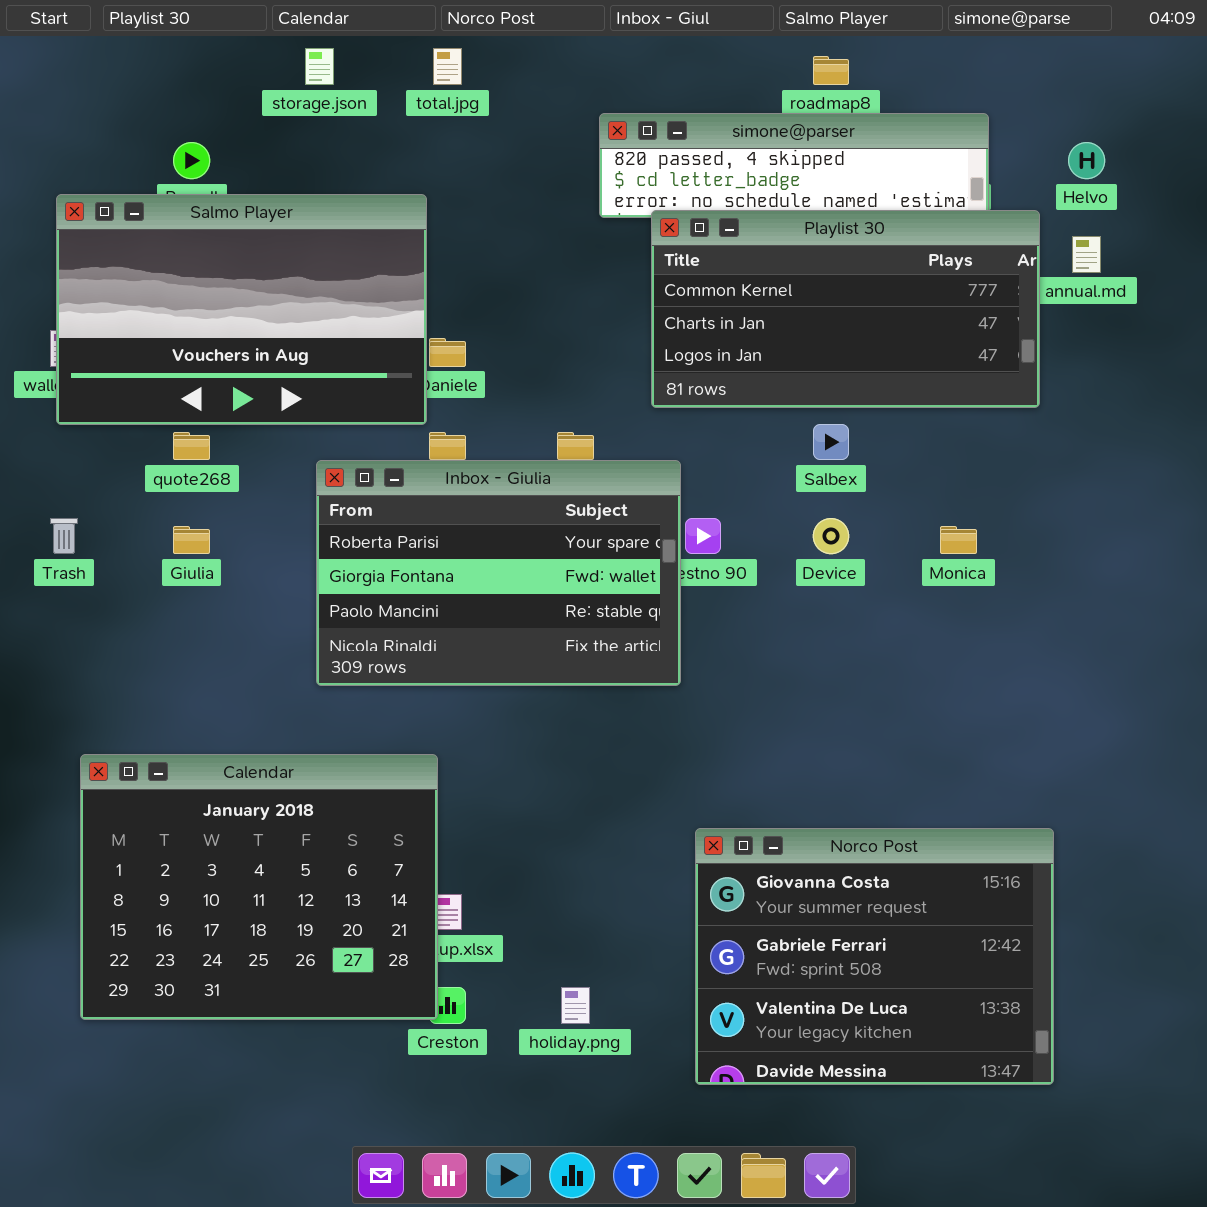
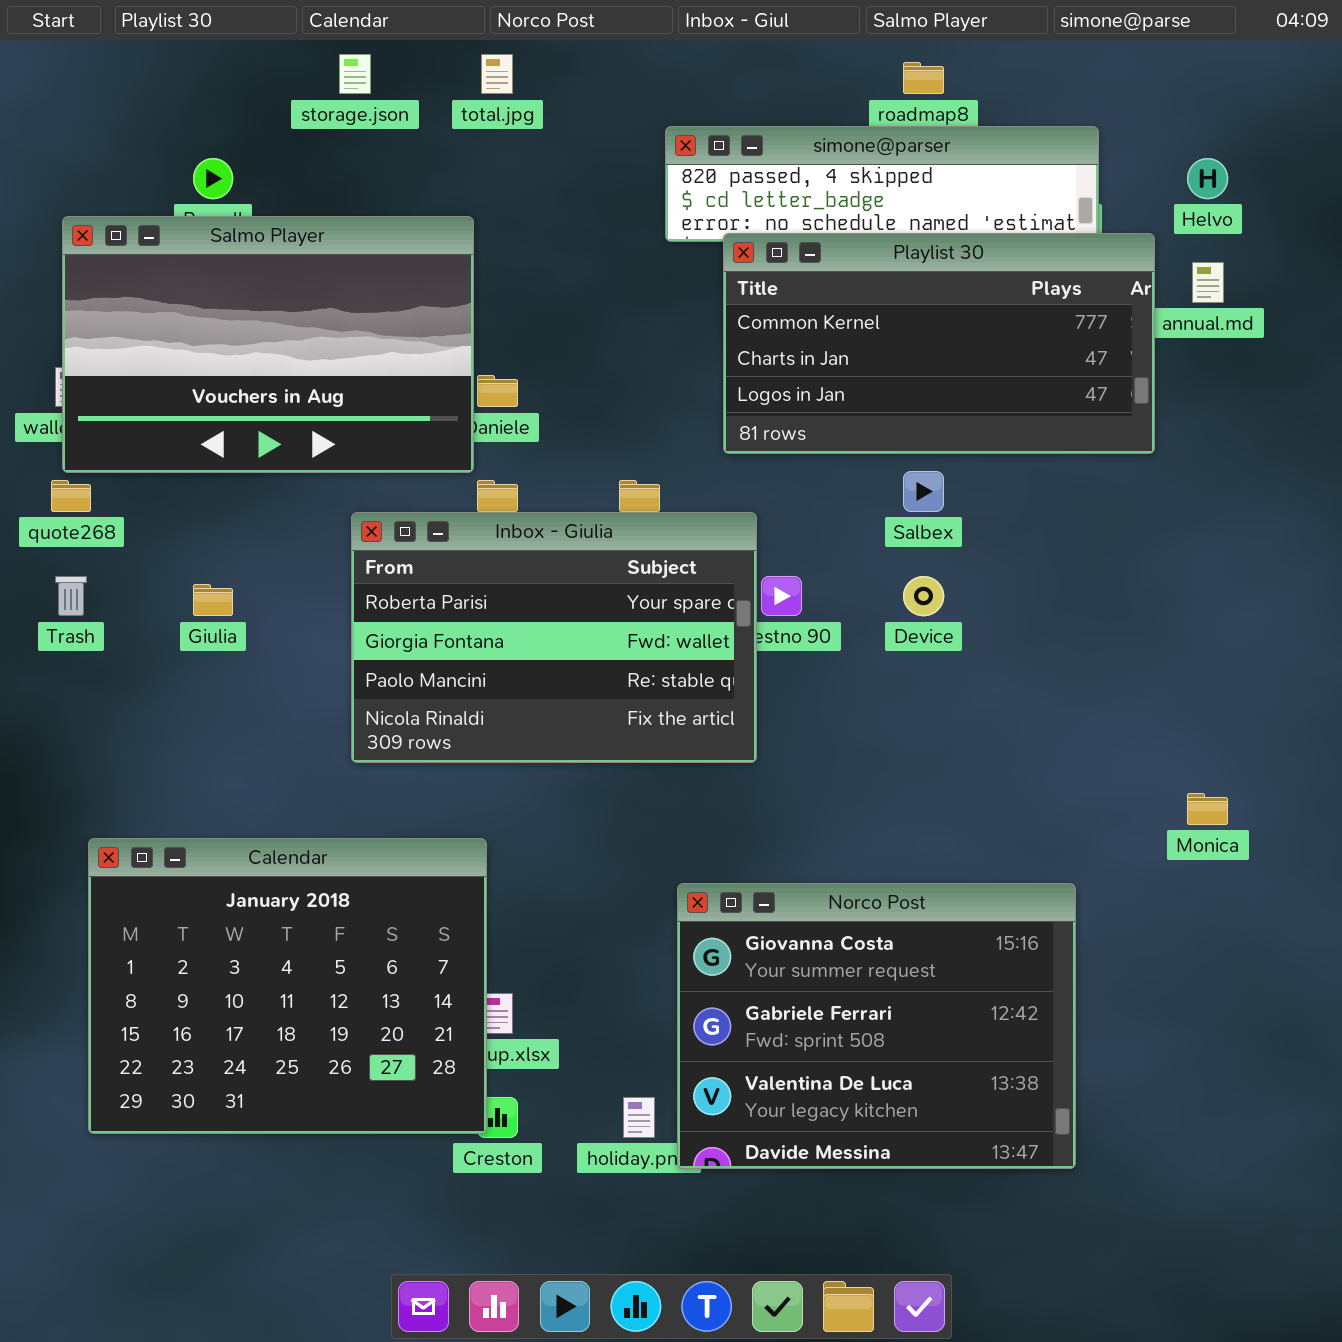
quote268: [173,432,210,460] -> [51,480,91,512], moved
Monica: [940,526,977,554] -> [1187,793,1228,825], moved
Norco Post: [695,828,1054,1085] -> [677,883,1076,1169], moved

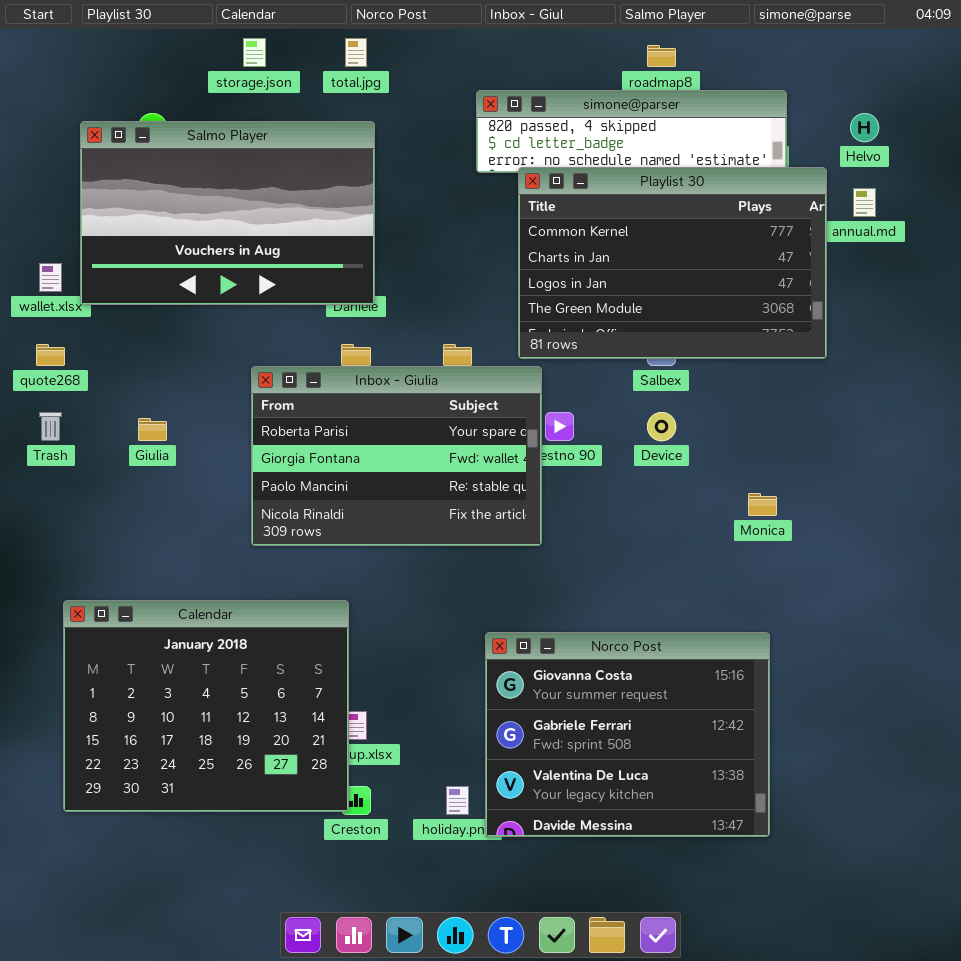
Salmo Player: [62,216,474,473] -> [80,121,375,305], moved
Playlist 30: [723,233,1155,454] -> [518,167,827,359], resized
Monica: [1187,793,1228,825] -> [748,493,777,516], moved

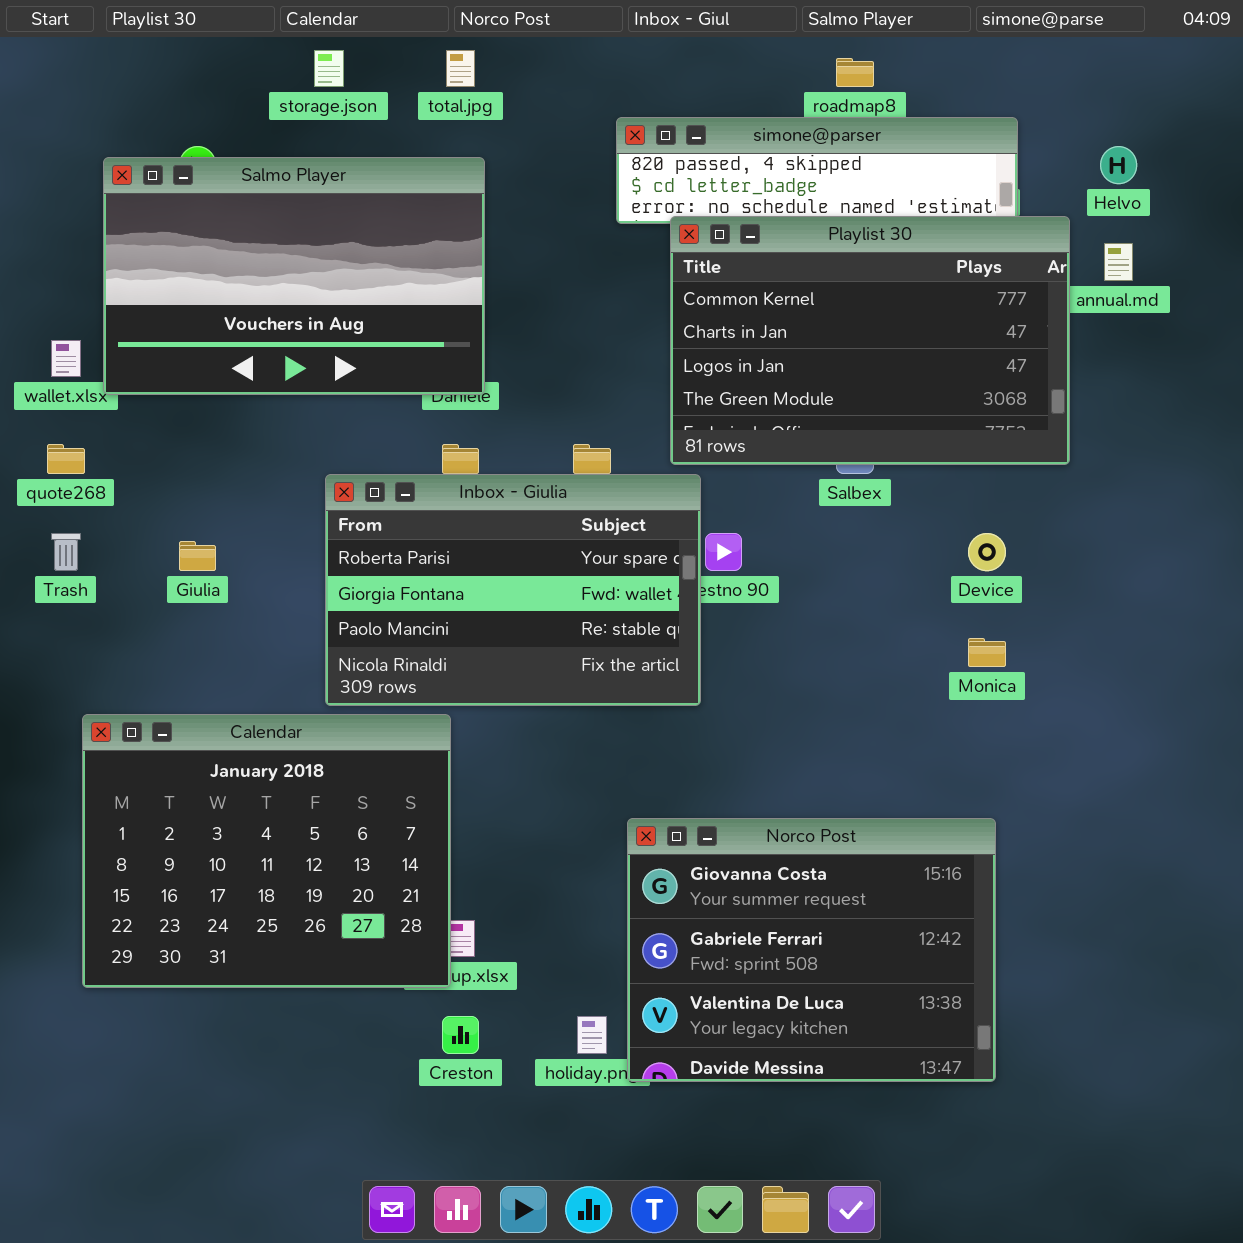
Device: [647,412,676,441] -> [968,533,1006,571], moved
Calendar: [63,600,349,812] -> [82,714,451,988], moved

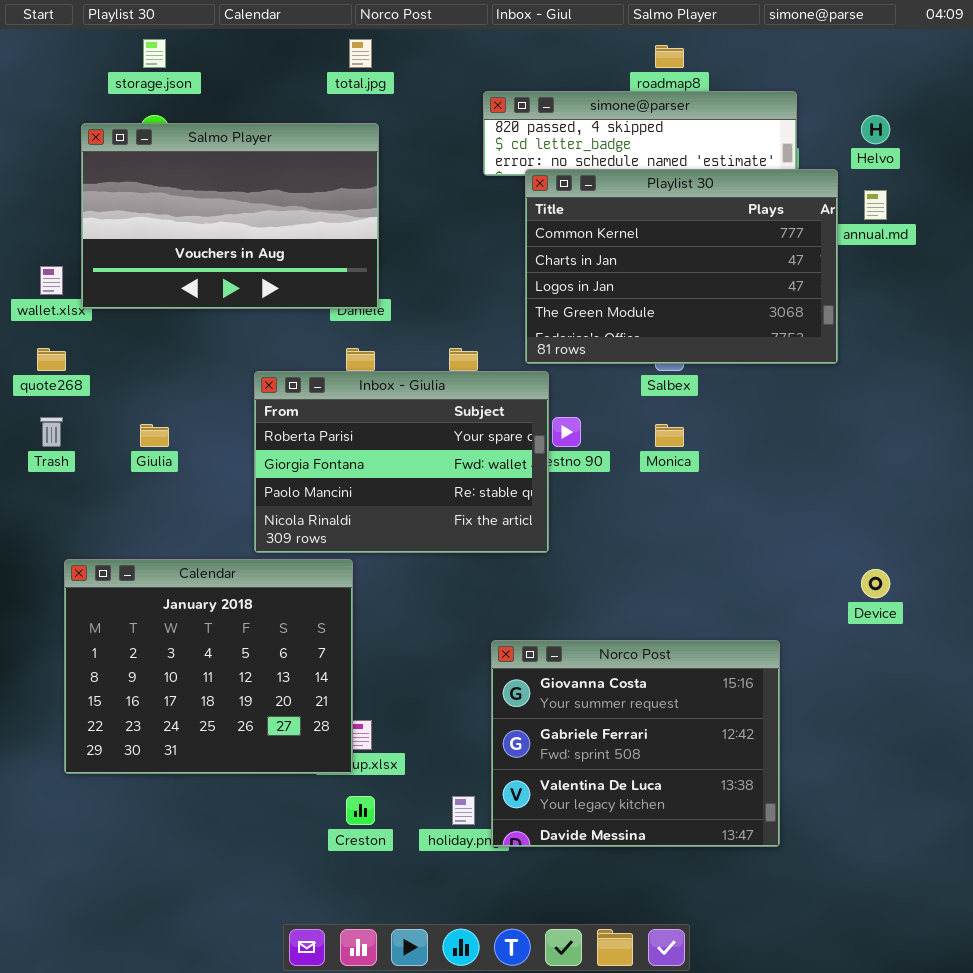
storage.json: [314,50,344,87] -> [143,39,166,68], moved
Device: [968,533,1006,571] -> [861,569,890,598], moved
Monica: [968,638,1006,667] -> [655,424,684,447], moved

